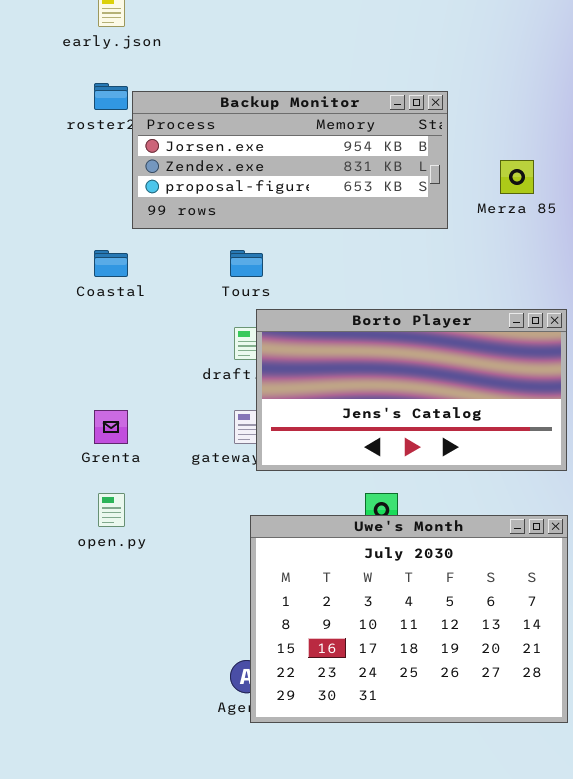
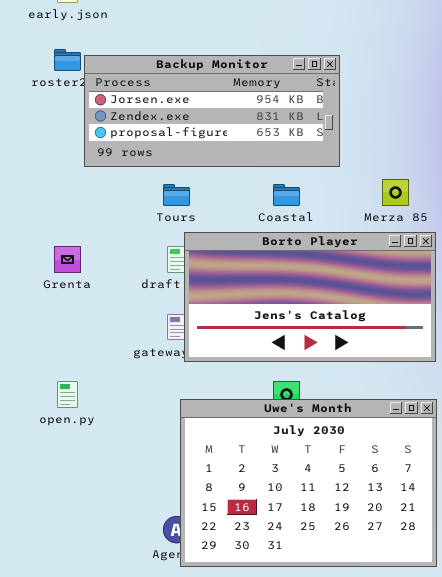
Merza 85: [500,160,534,194] -> [382,179,409,206], moved
Coastal: [94,250,128,277] -> [273,184,300,206], moved
Grenta: [94,410,128,444] -> [54,246,81,273], moved

